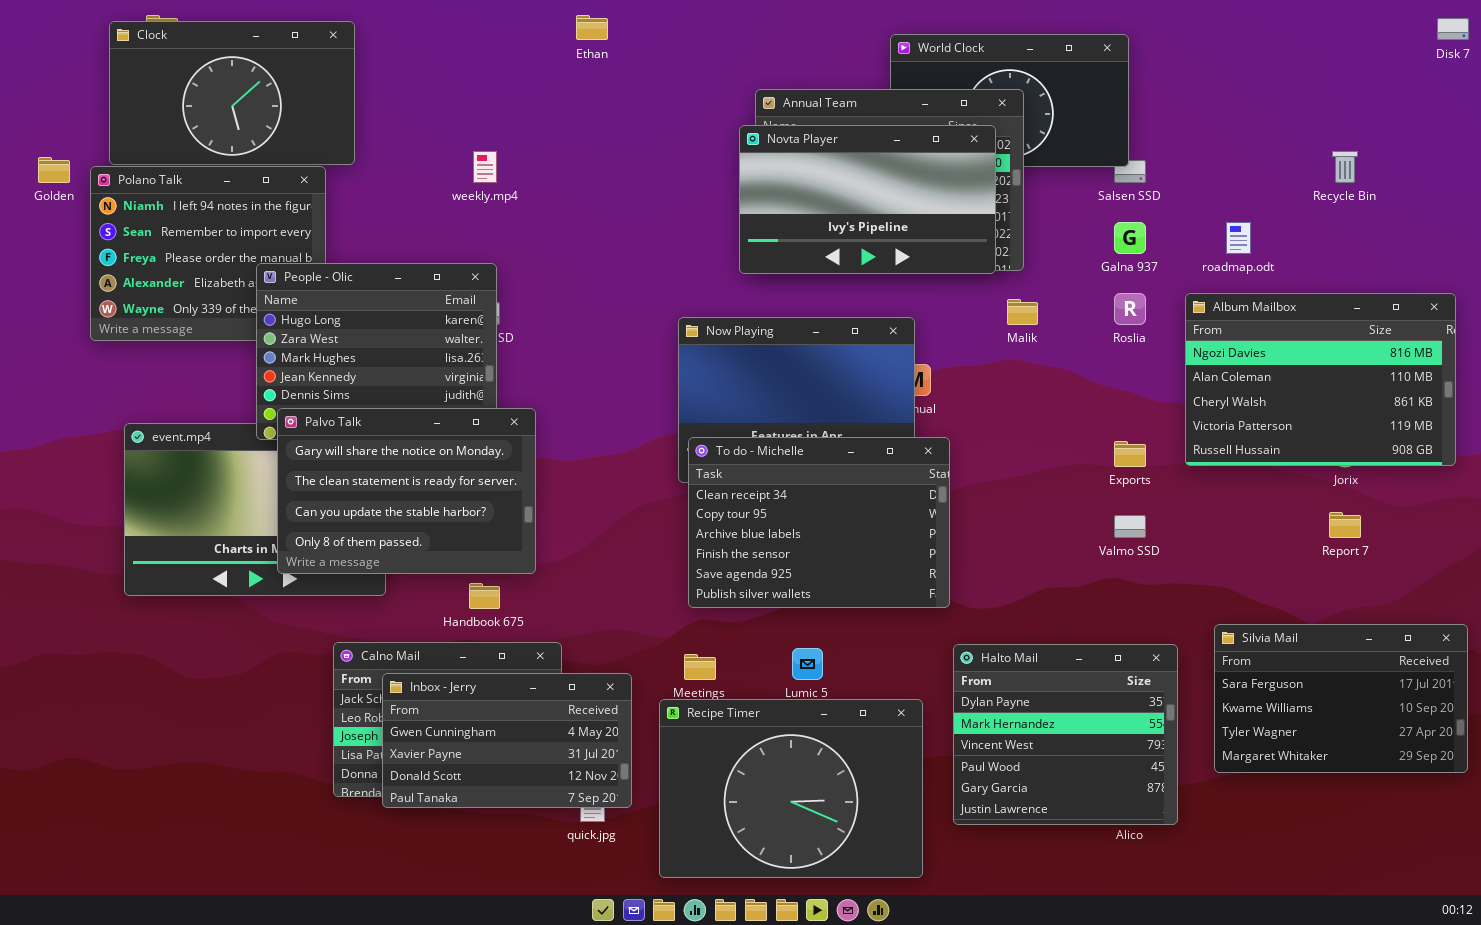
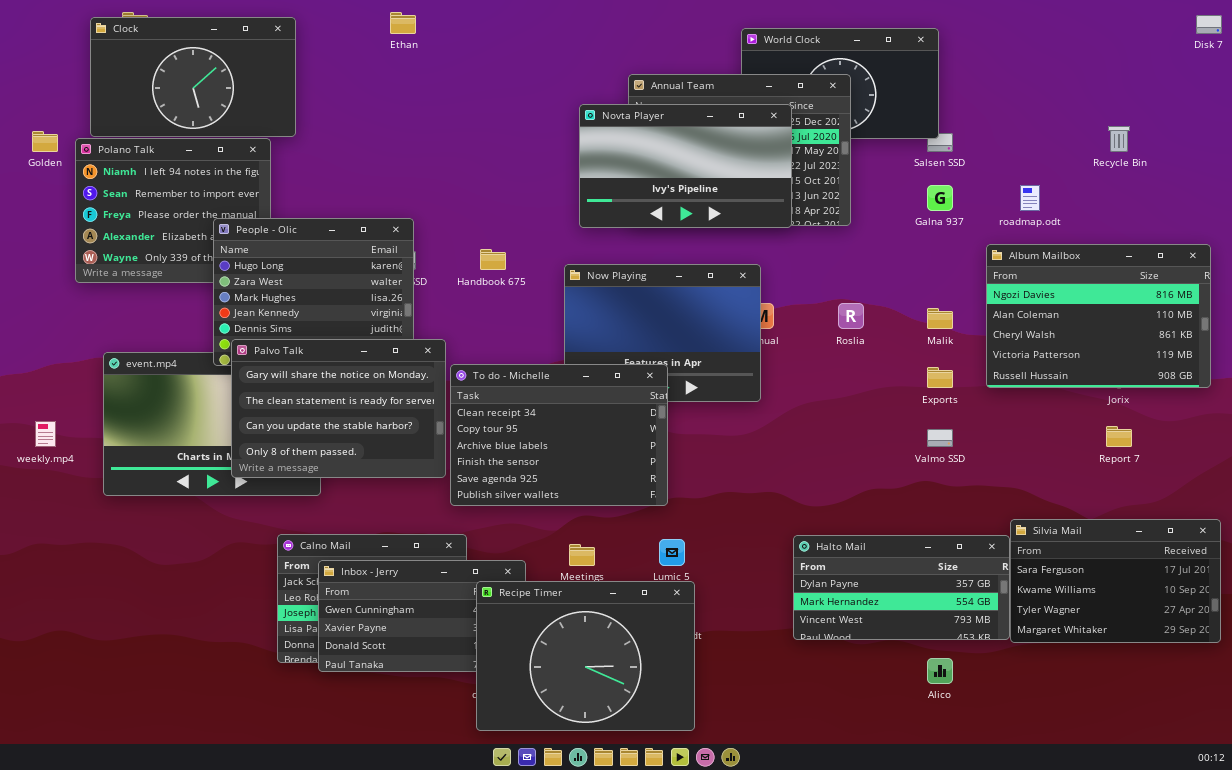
Ethan: [576,15,608,40] -> [390,12,416,34], moved
Novta Player: [739,125,996,274] -> [579,104,792,228], moved
weekly.mp4: [473,151,497,183] -> [35,421,56,447], moved
Roslia: [1114,293,1146,325] -> [838,303,864,329], moved
Malik: [1007,299,1038,325] -> [927,308,953,329], moved
To do - Michelle: [688,437,950,608] -> [450,364,668,506], moved
Handbook 675: [469,583,500,609] -> [480,249,506,270], moved
Halto Mail: [953,644,1178,825] -> [793,535,1010,640], resized
Recipe Timer: [659,699,923,878] -> [476,581,695,731], moved

